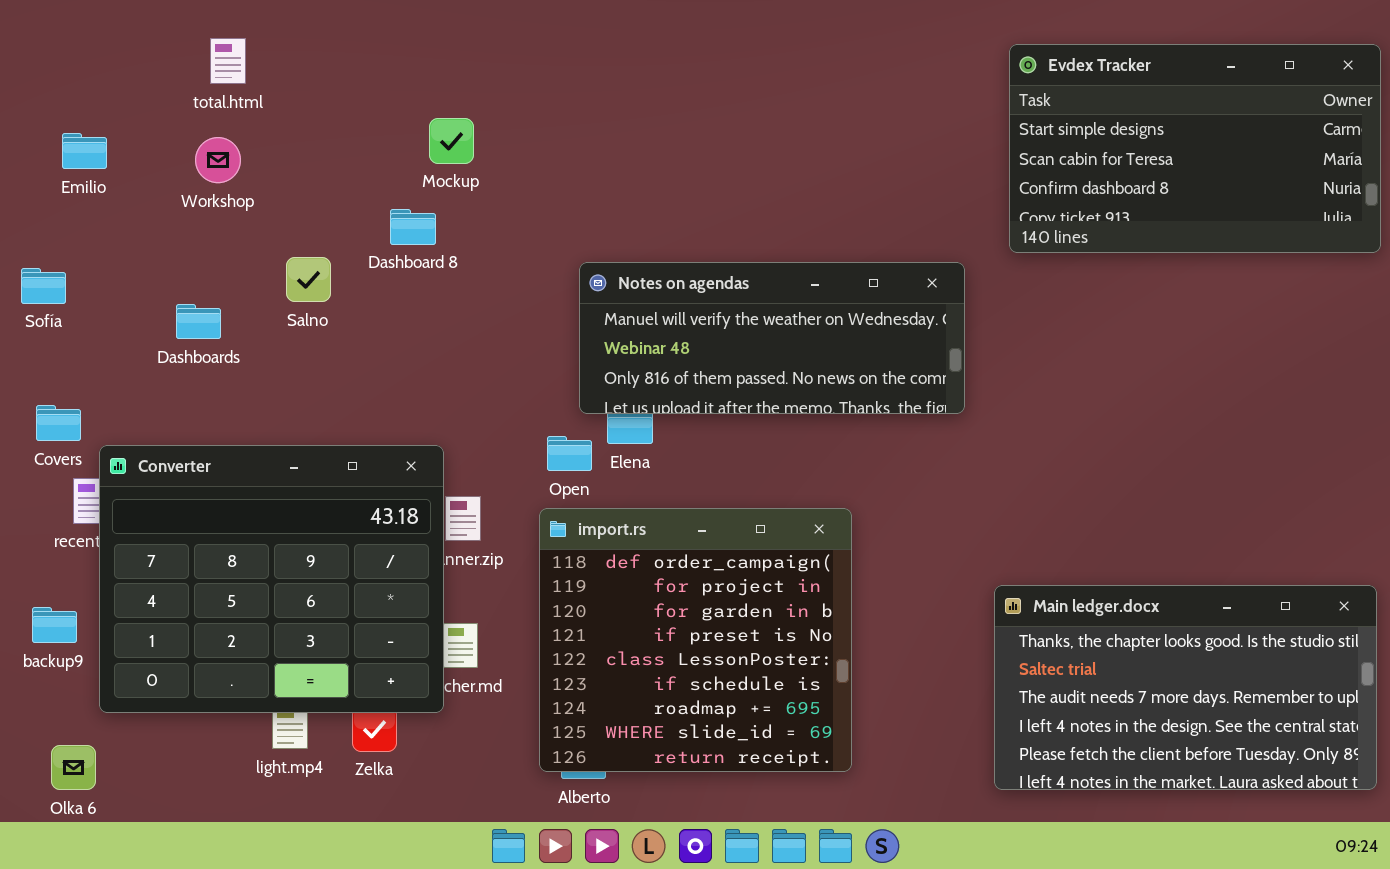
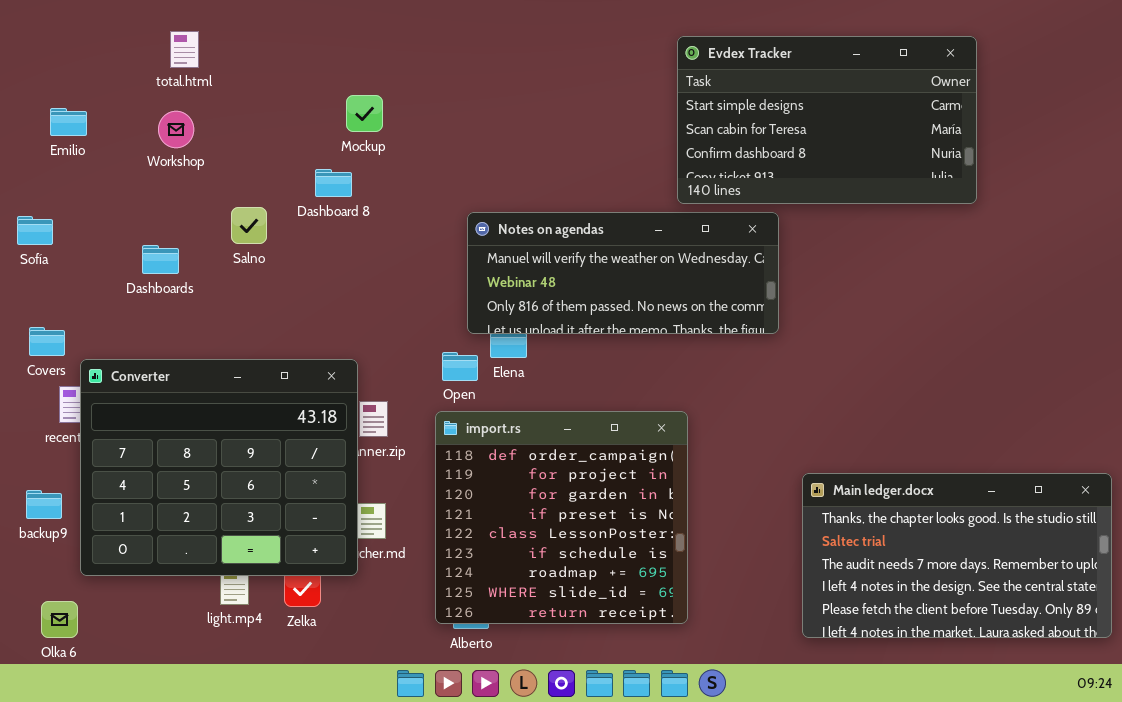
Evdex Tracker: [1009,44,1381,253] -> [677,36,977,204], moved

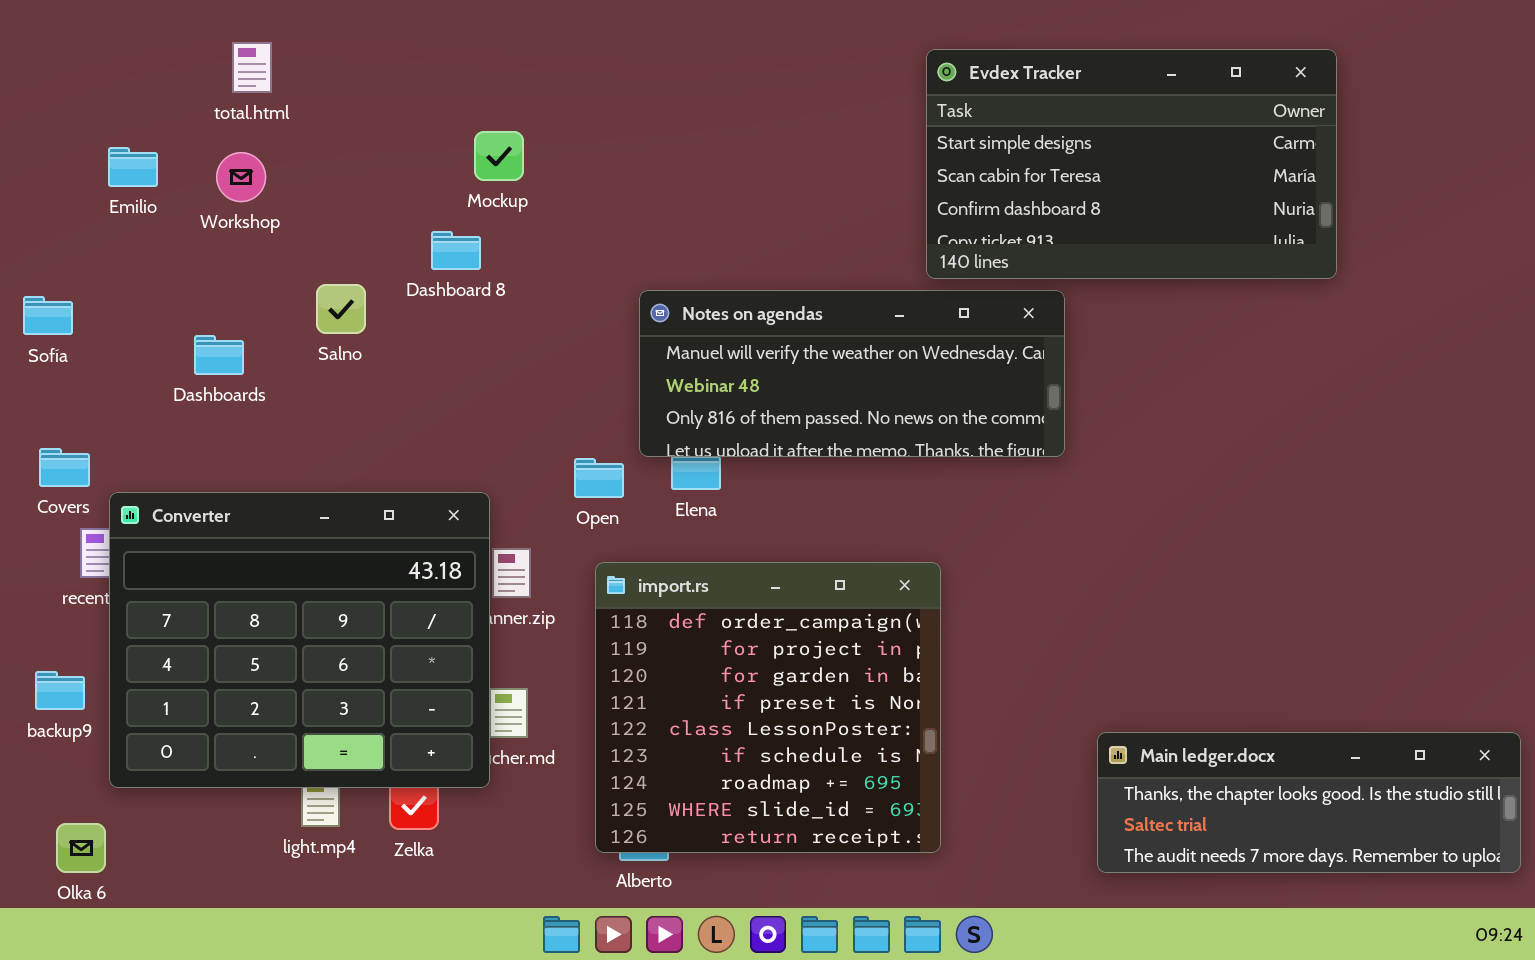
Emilio: [50,108,87,136] -> [108,147,158,187], moved
Open: [442,352,478,381] -> [574,458,624,498], moved
Main ledger.docx: [802,473,1112,638] -> [1097,732,1521,873], resized

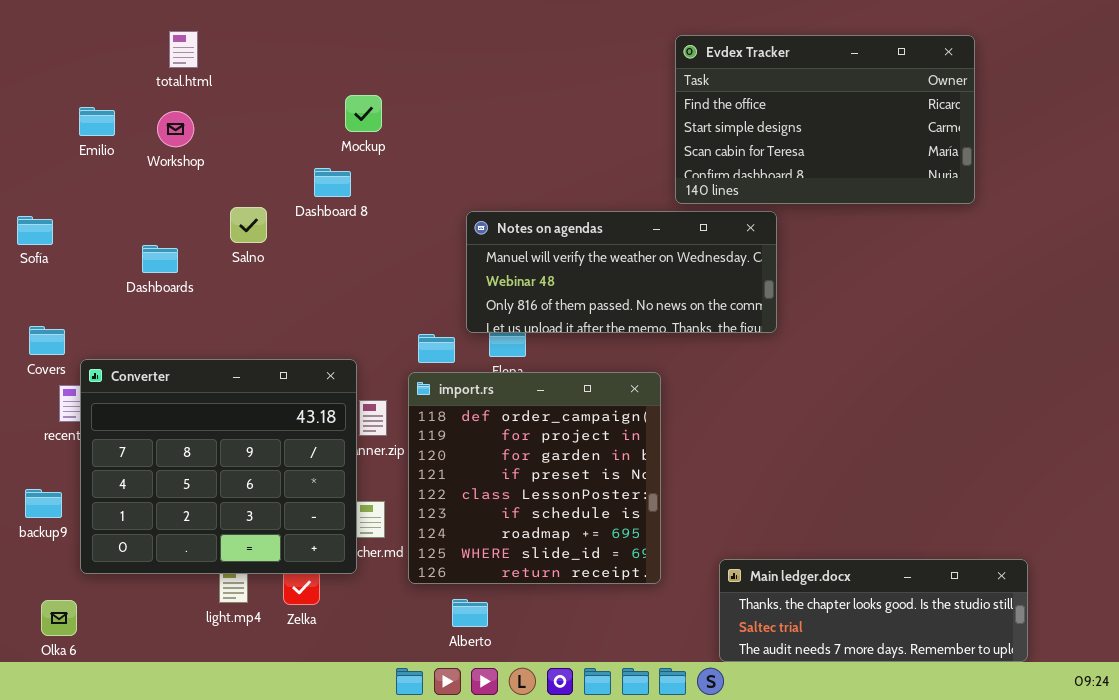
Evdex Tracker: [926,49,1337,279] -> [675,35,975,204], scrolled up 1 row
import.rs: [595,562,941,853] -> [408,372,661,584], moved
Main ledger.docx: [1097,732,1521,873] -> [719,559,1028,662], moved

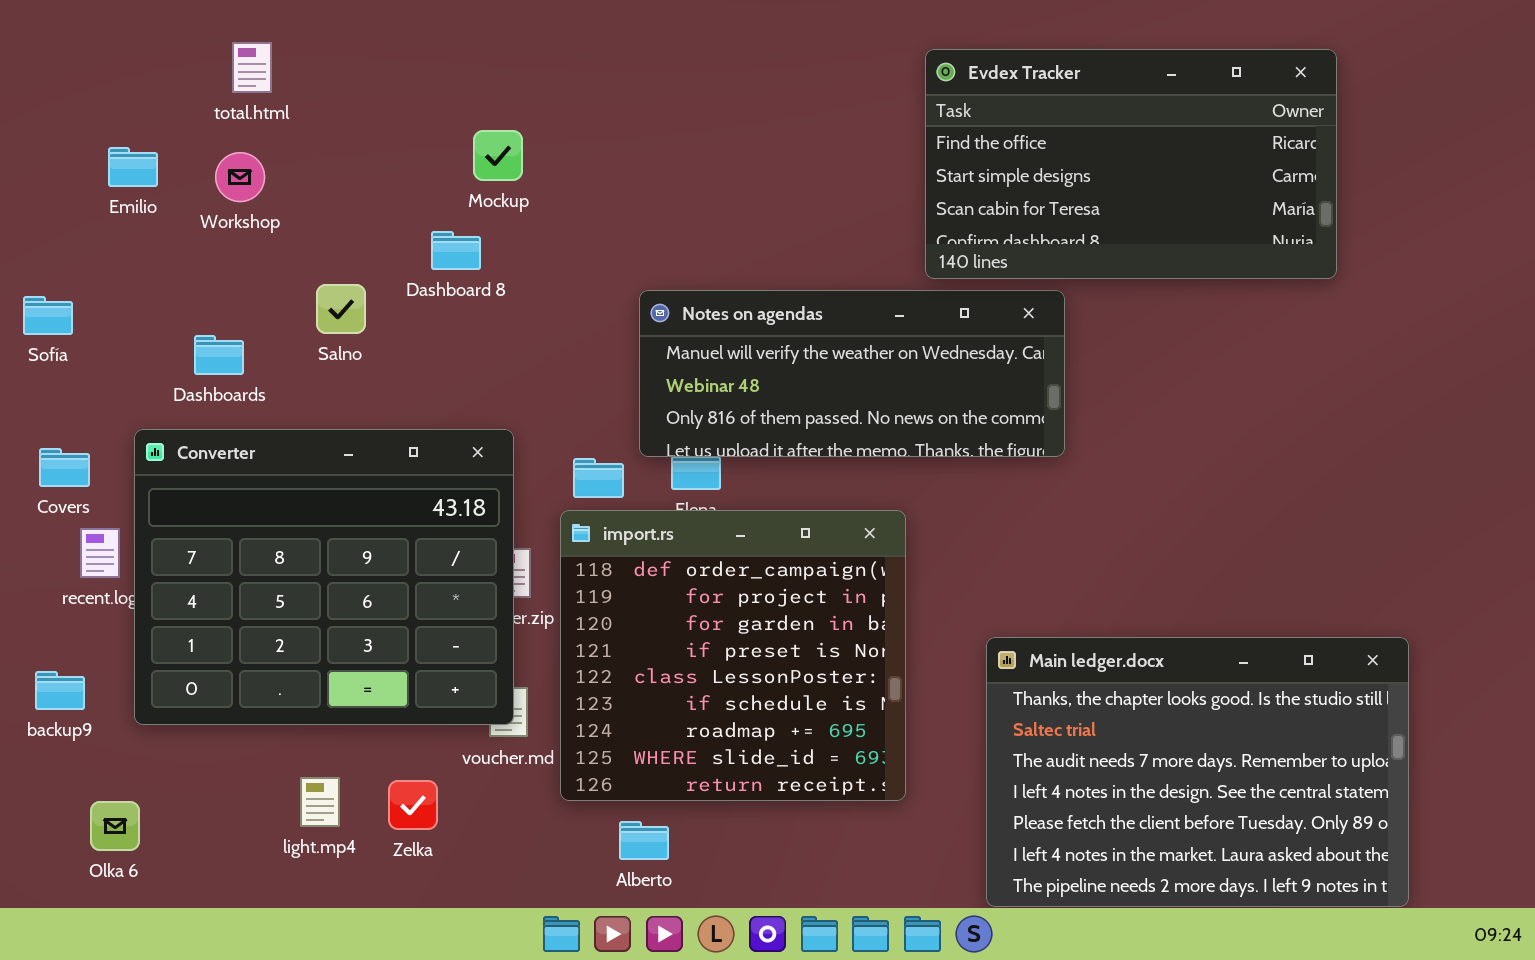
Converter: [80,359,357,574] -> [134,429,514,725], moved
Main ledger.docx: [719,559,1028,662] -> [986,637,1409,907], resized
Olka 6: [41,600,77,636] -> [90,801,140,851], moved

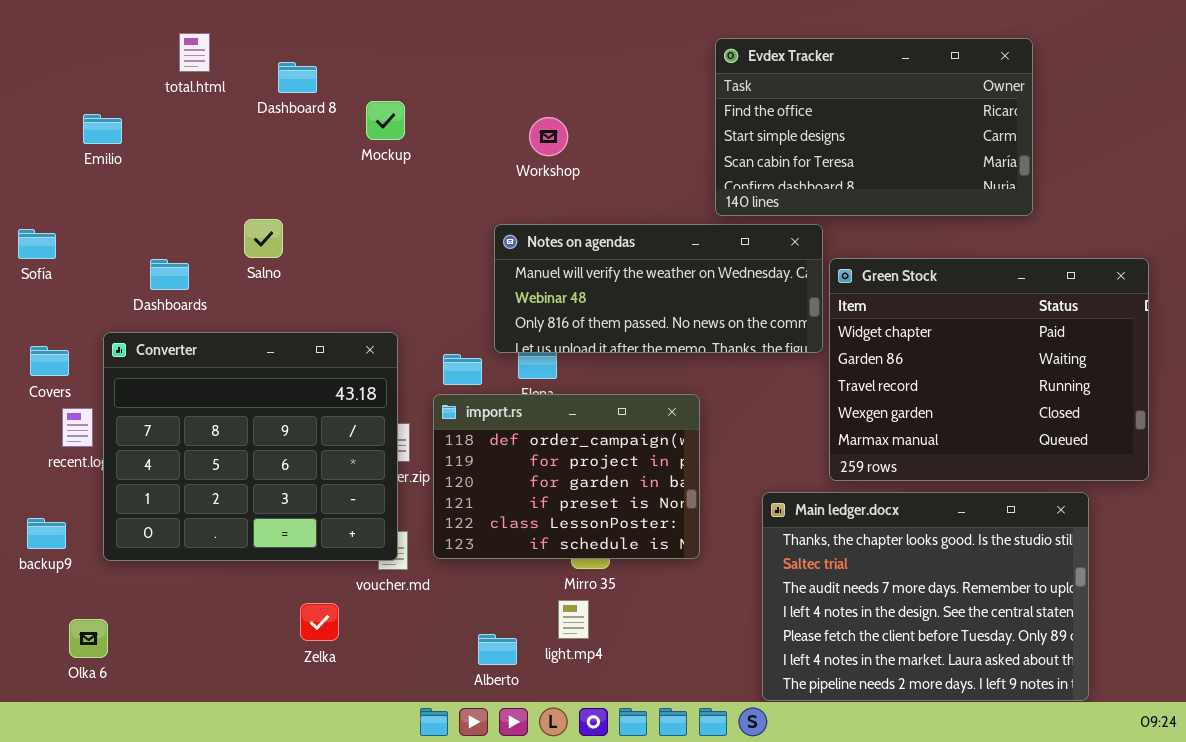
Workshop: [215,152,265,202] -> [529,117,568,156], moved
Dashboard 8: [431,231,481,270] -> [278,62,317,93], moved
Green Stock: none -> [829,258,1149,481], opened
import.rs: [560,510,906,801] -> [433,394,700,559], resized
light.mp4: [300,777,340,827] -> [558,600,589,639], moved

